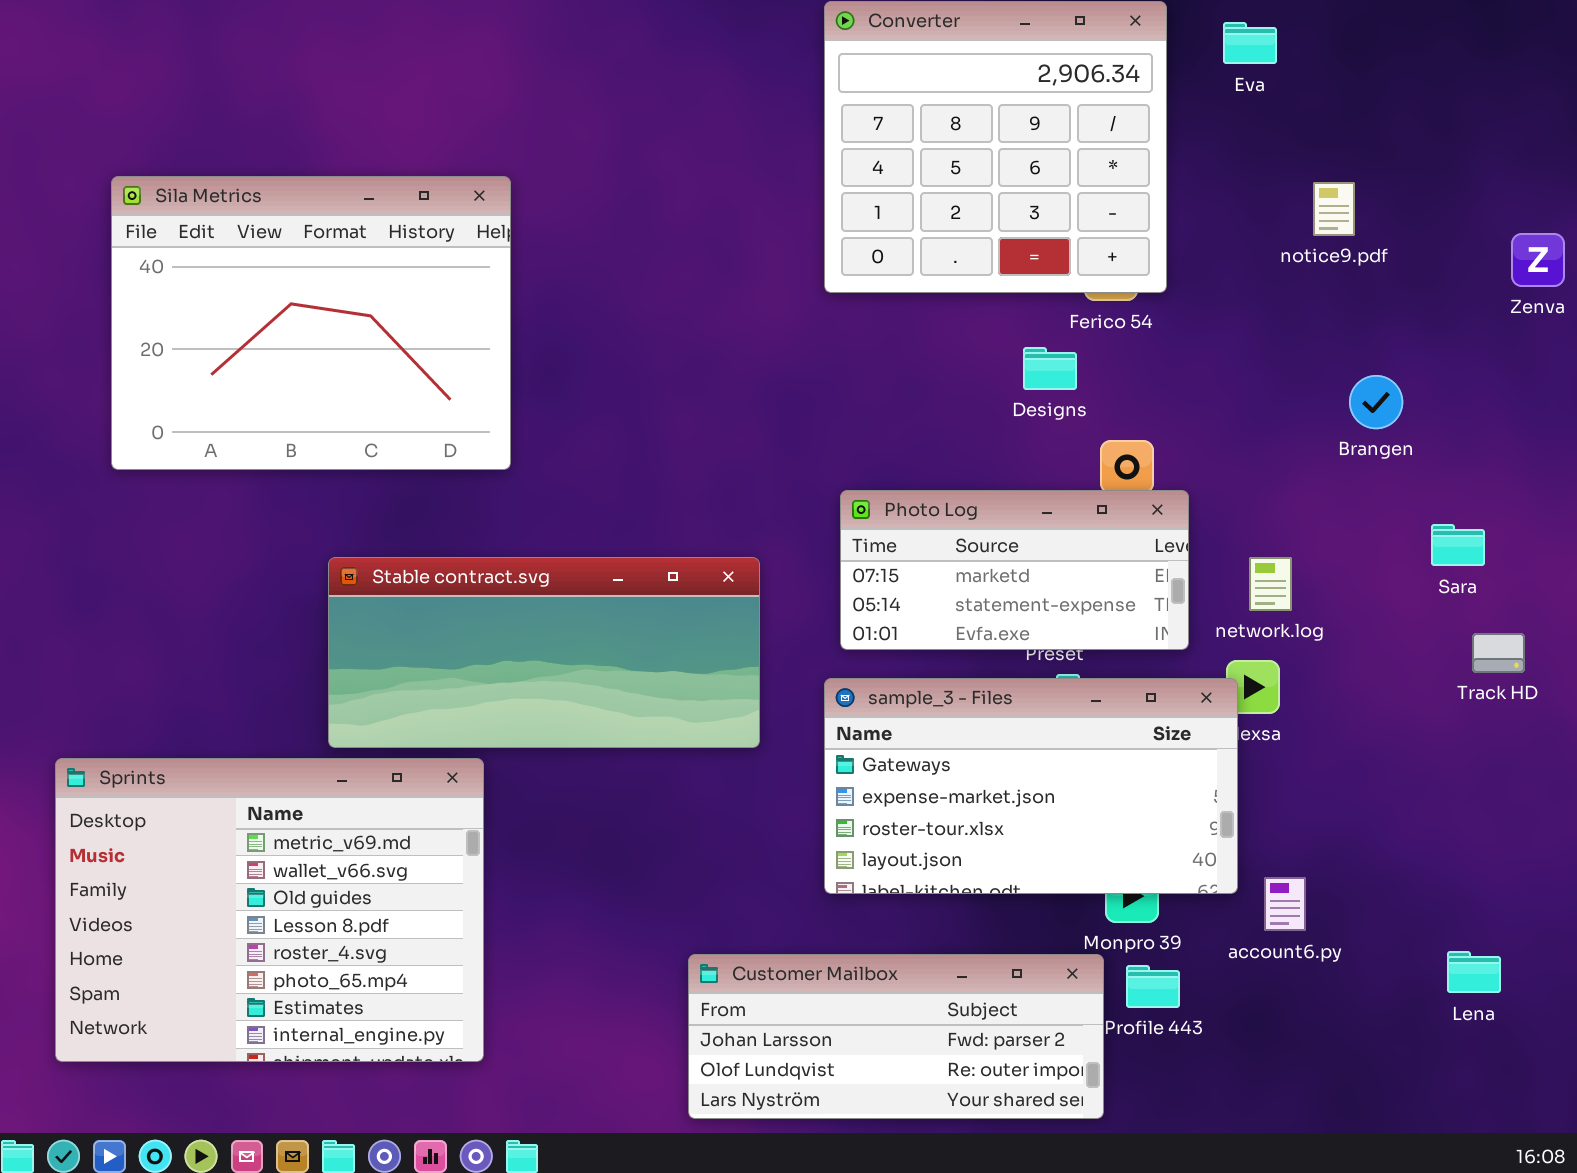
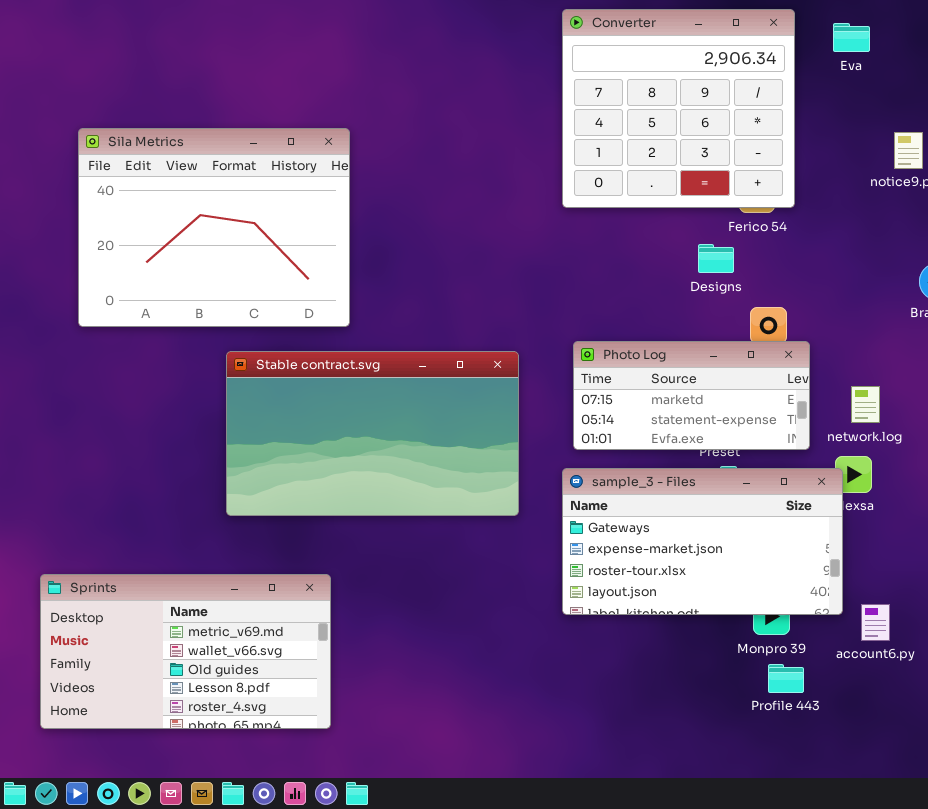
Stable contract.svg: [328,557,760,748] -> [226,351,519,516], resized
Sprints: [55,758,484,1062] -> [40,574,331,729], resized
Customer Mailbox: [688,954,1104,1119] -> none, closed

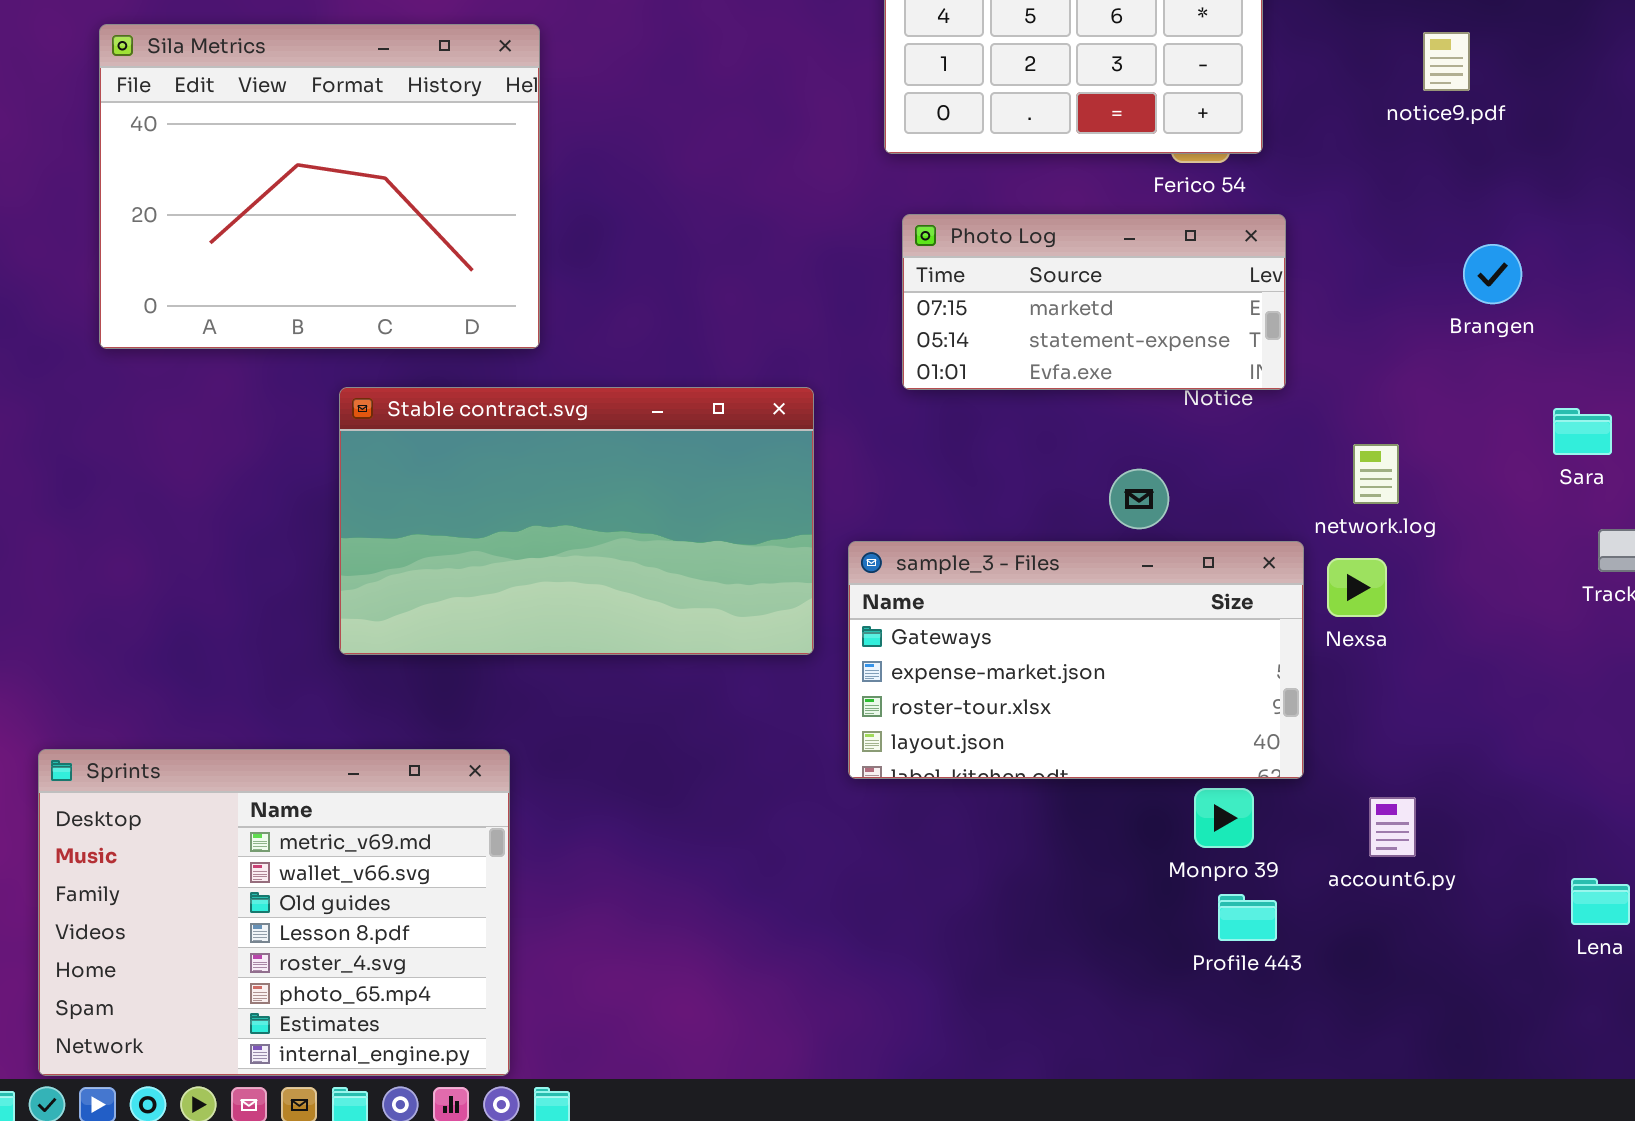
Photo Log: [573,341,810,450] -> [902,214,1286,390], moved
sample_3 - Files: [562,468,843,615] -> [848,541,1304,779], moved
Sprints: [40,574,331,729] -> [38,749,510,1076], resized

